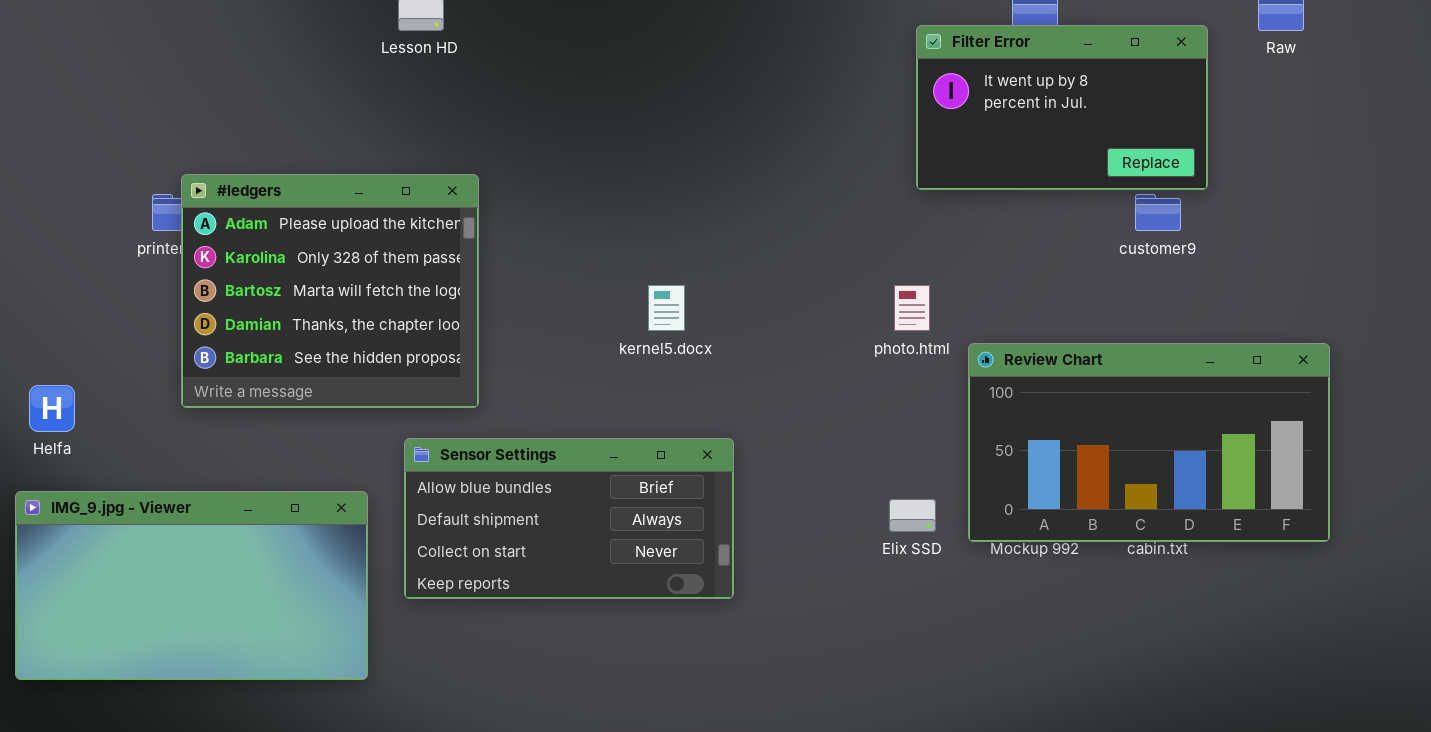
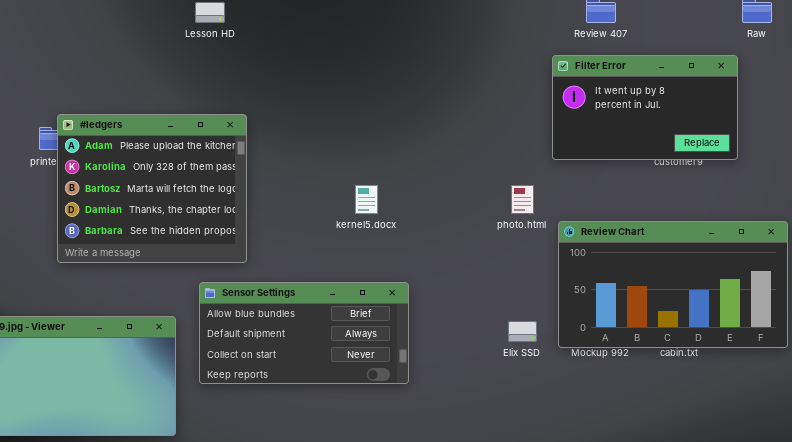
Filter Error: [916,25,1208,190] -> [552,55,738,160], moved

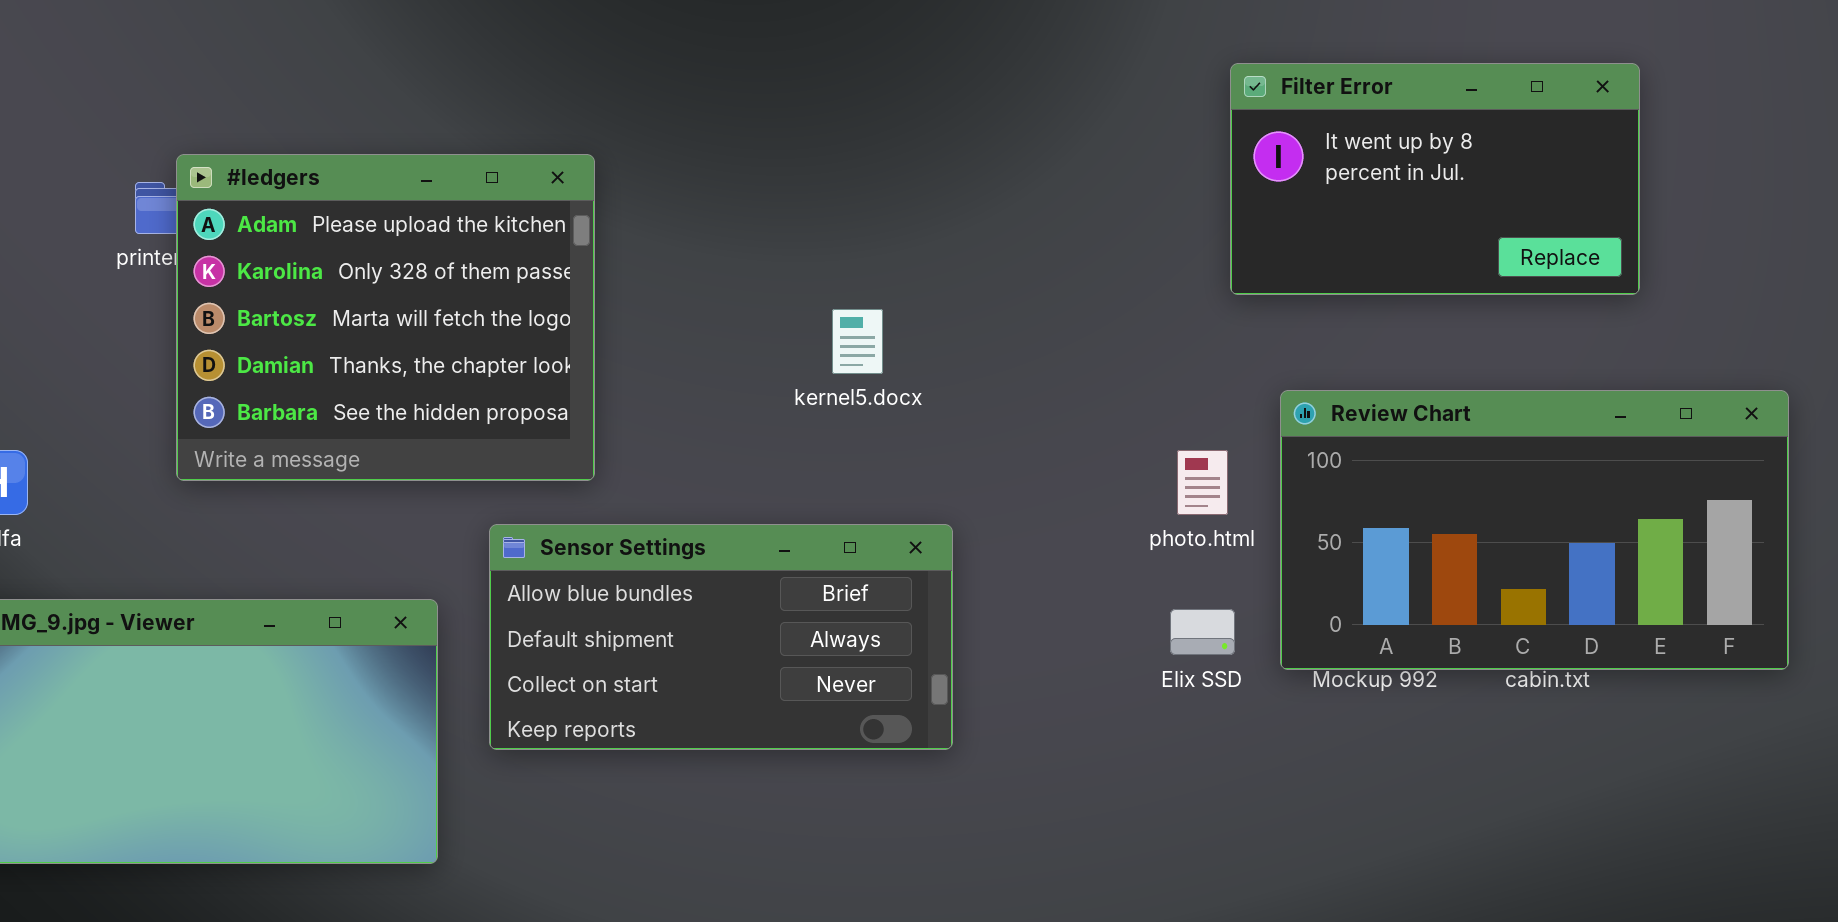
Filter Error: [552,55,738,160] -> [1230,63,1640,295], moved
photo.html: [511,185,534,214] -> [1177,450,1228,515], moved

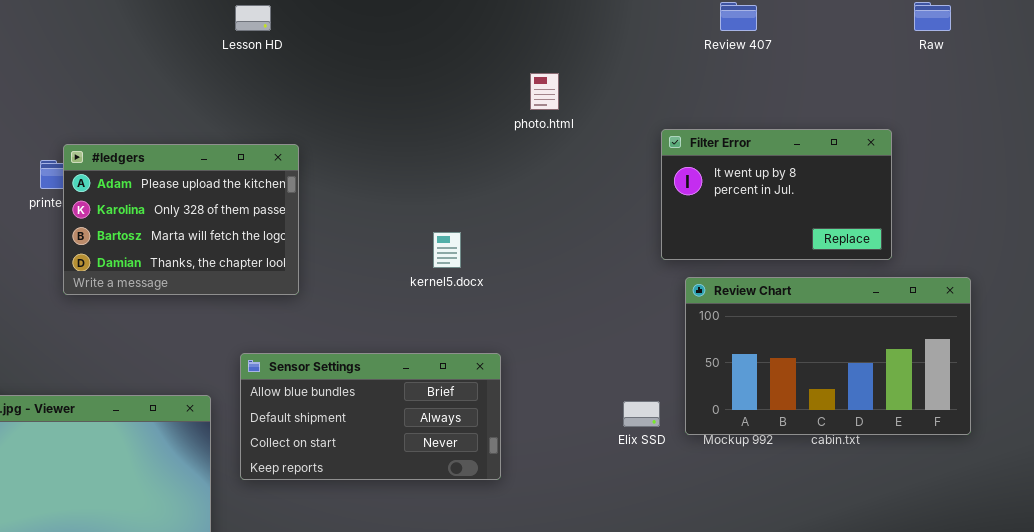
Filter Error: [1230,63,1640,295] -> [661,129,892,260], moved
#ledgers: [176,154,595,481] -> [63,144,299,295], resized
photo.html: [1177,450,1228,515] -> [530,73,559,110], moved

